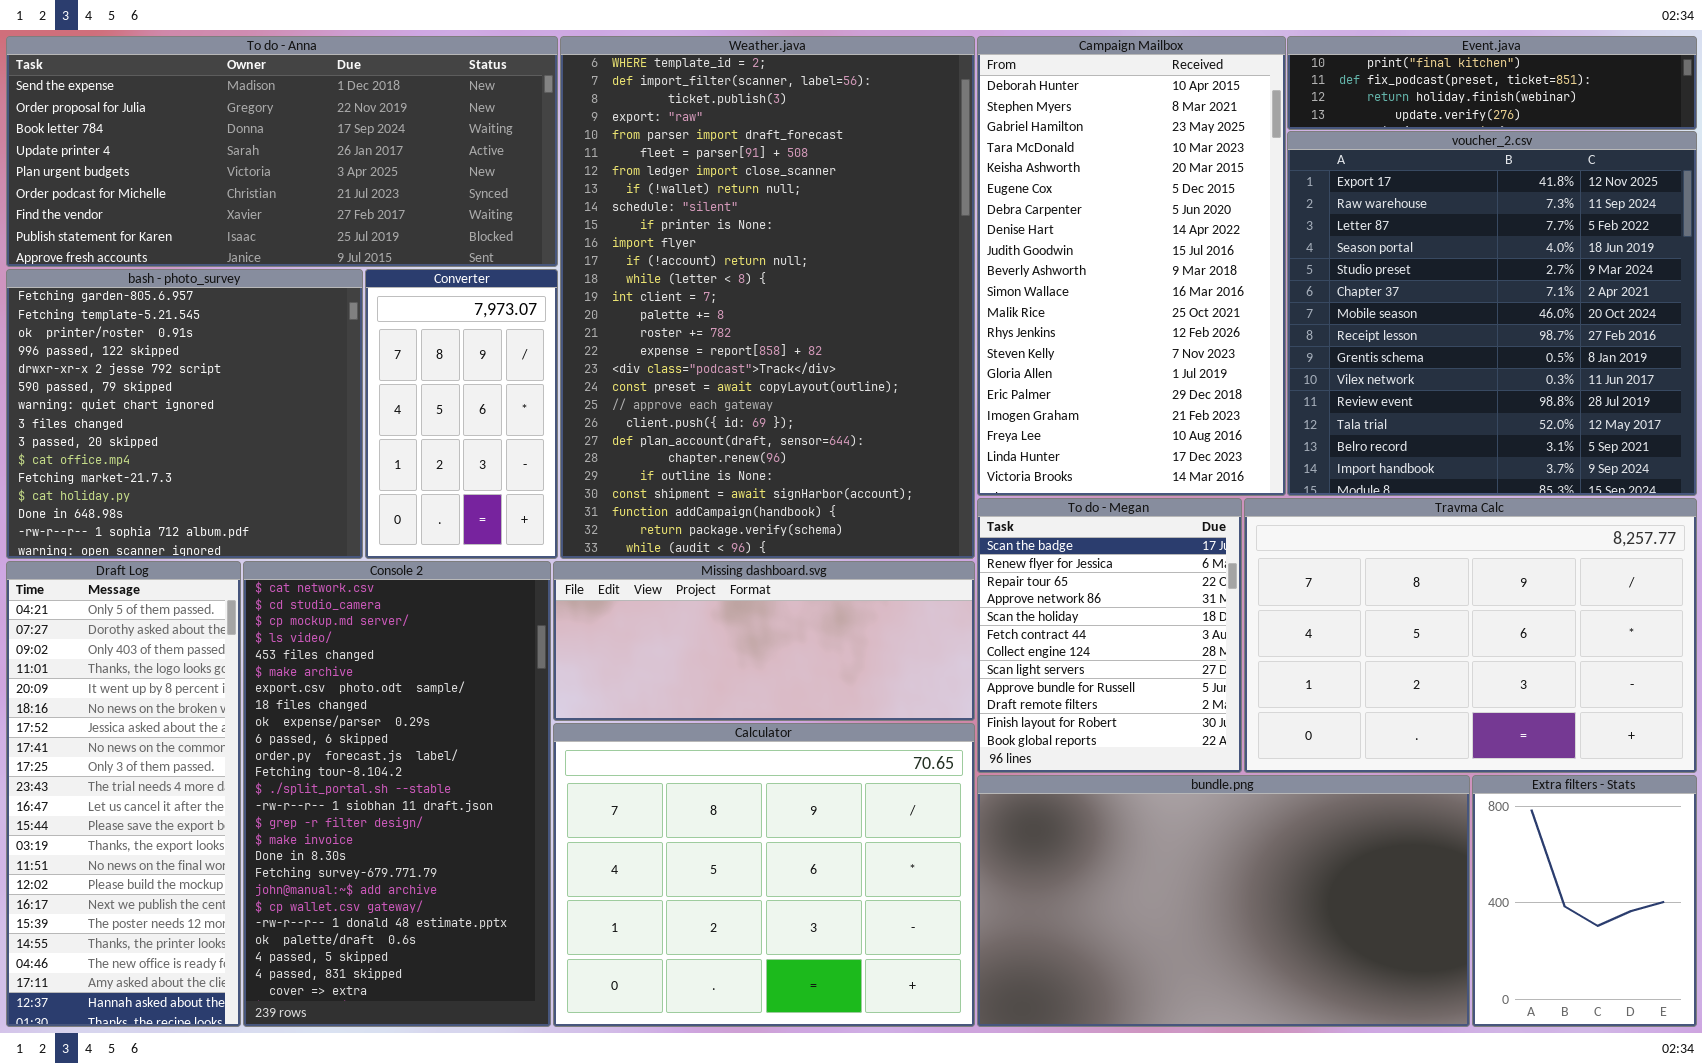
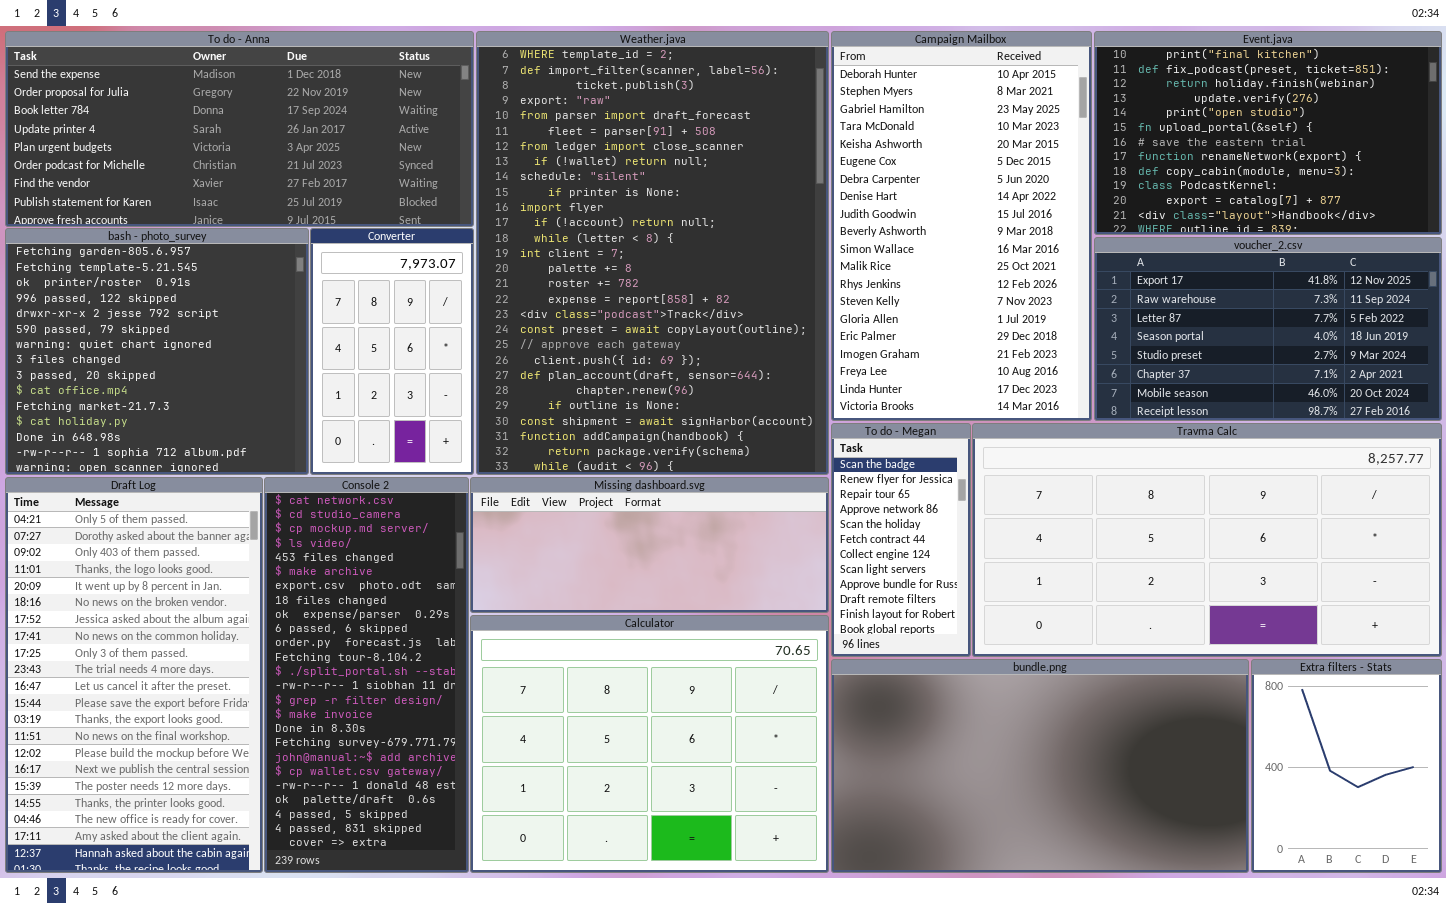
Event.java: [1287,36,1697,130] -> [1094,31,1442,235], resized
voucher_2.csv: [1287,131,1697,496] -> [1094,237,1442,421], resized
To do - Megan: [977,498,1242,773] -> [831,423,971,657], resized
Travma Calc: [1244,498,1697,773] -> [972,423,1442,657], resized
Draft Log: [6,561,241,1027] -> [5,477,263,873], resized
Console 2: [243,561,551,1027] -> [264,477,469,873], resized

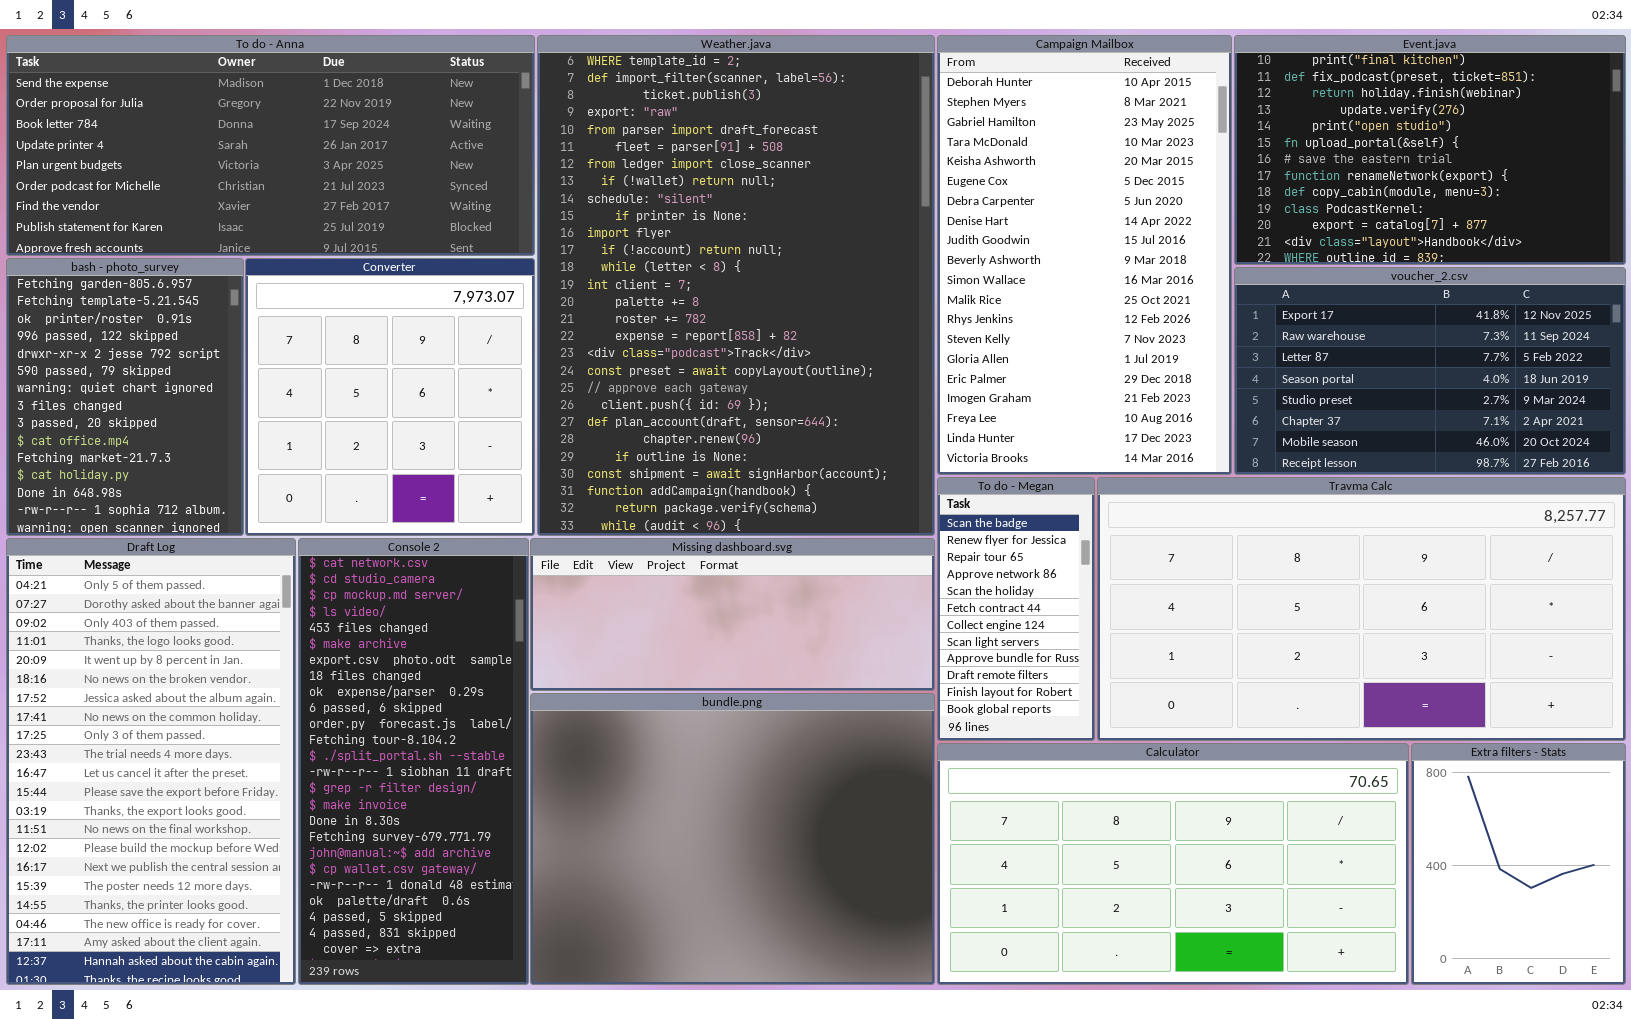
bash - photo_survey: [5,228,309,475] -> [6,258,244,536], resized
Converter: [310,228,474,475] -> [245,258,535,536], resized
Calculator: [470,615,829,873] -> [937,743,1409,985], moved, resized
bundle.png: [831,659,1249,873] -> [530,693,935,985], moved, resized

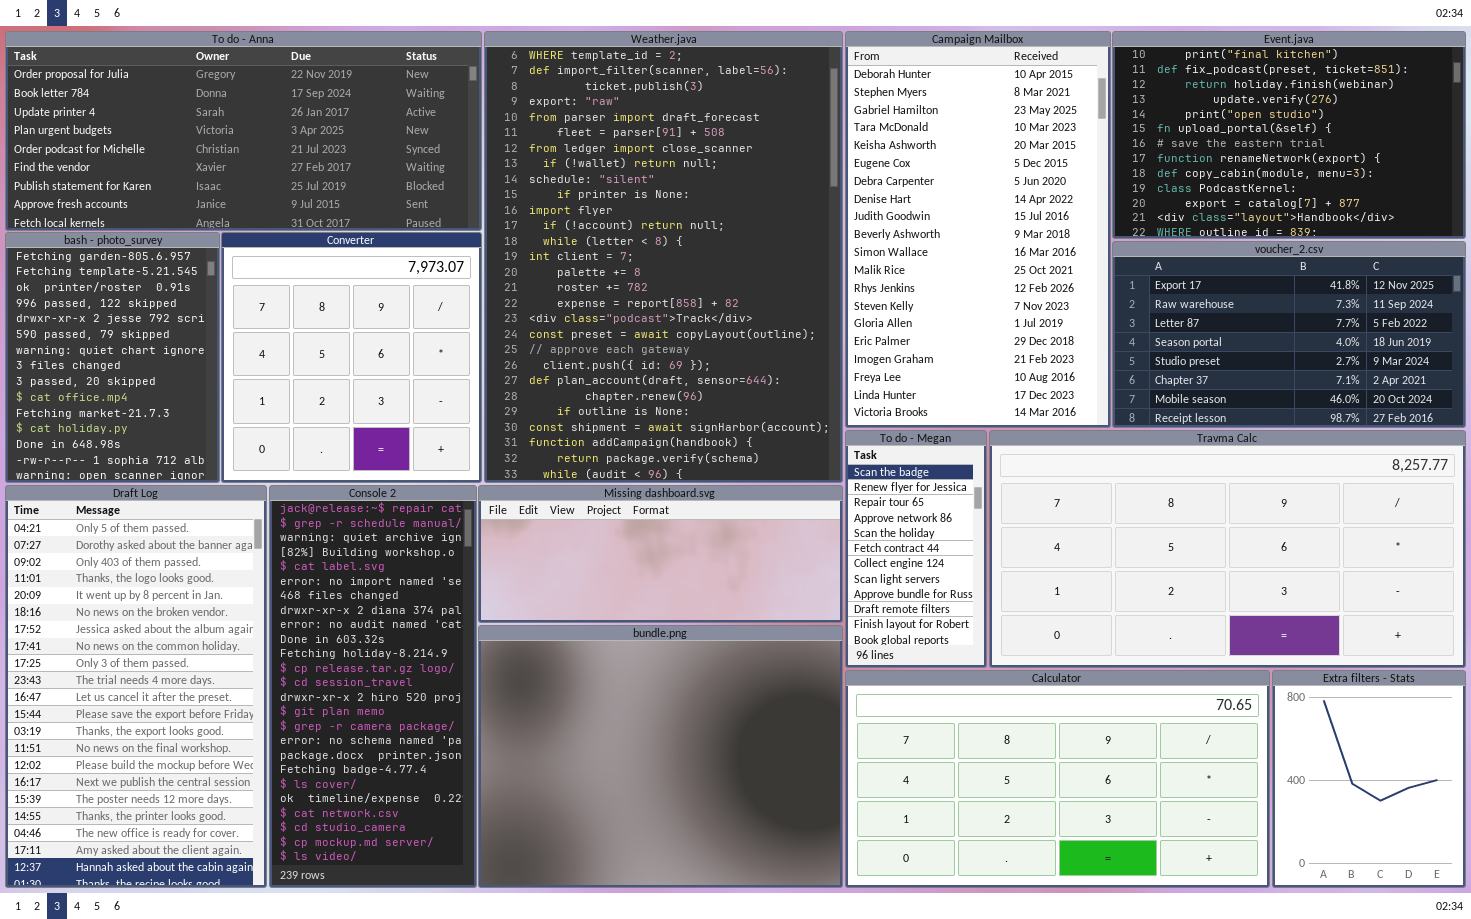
To do - Anna: [6,35,535,256] -> [5,31,482,231], scrolled down 1 row
Console 2: [298,538,529,985] -> [269,485,477,888], scrolled up 21 rows

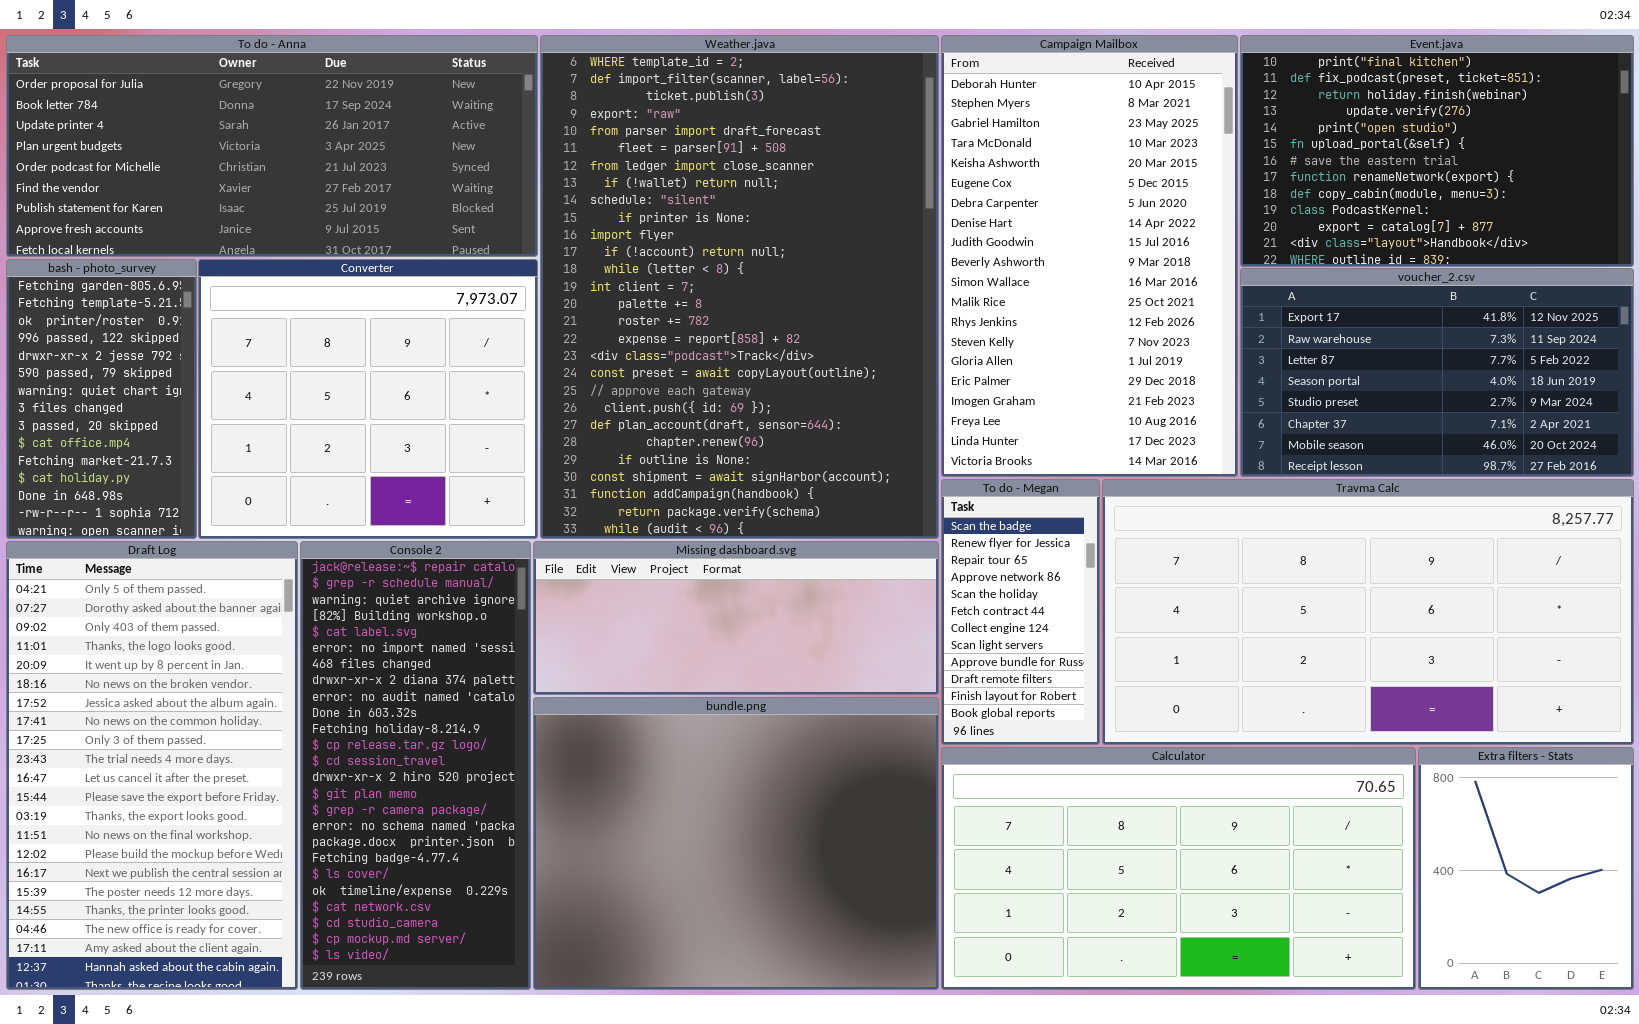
bash - photo_survey: [5,232,220,483] -> [6,259,197,539], resized
Converter: [221,232,482,483] -> [198,259,538,539], resized

